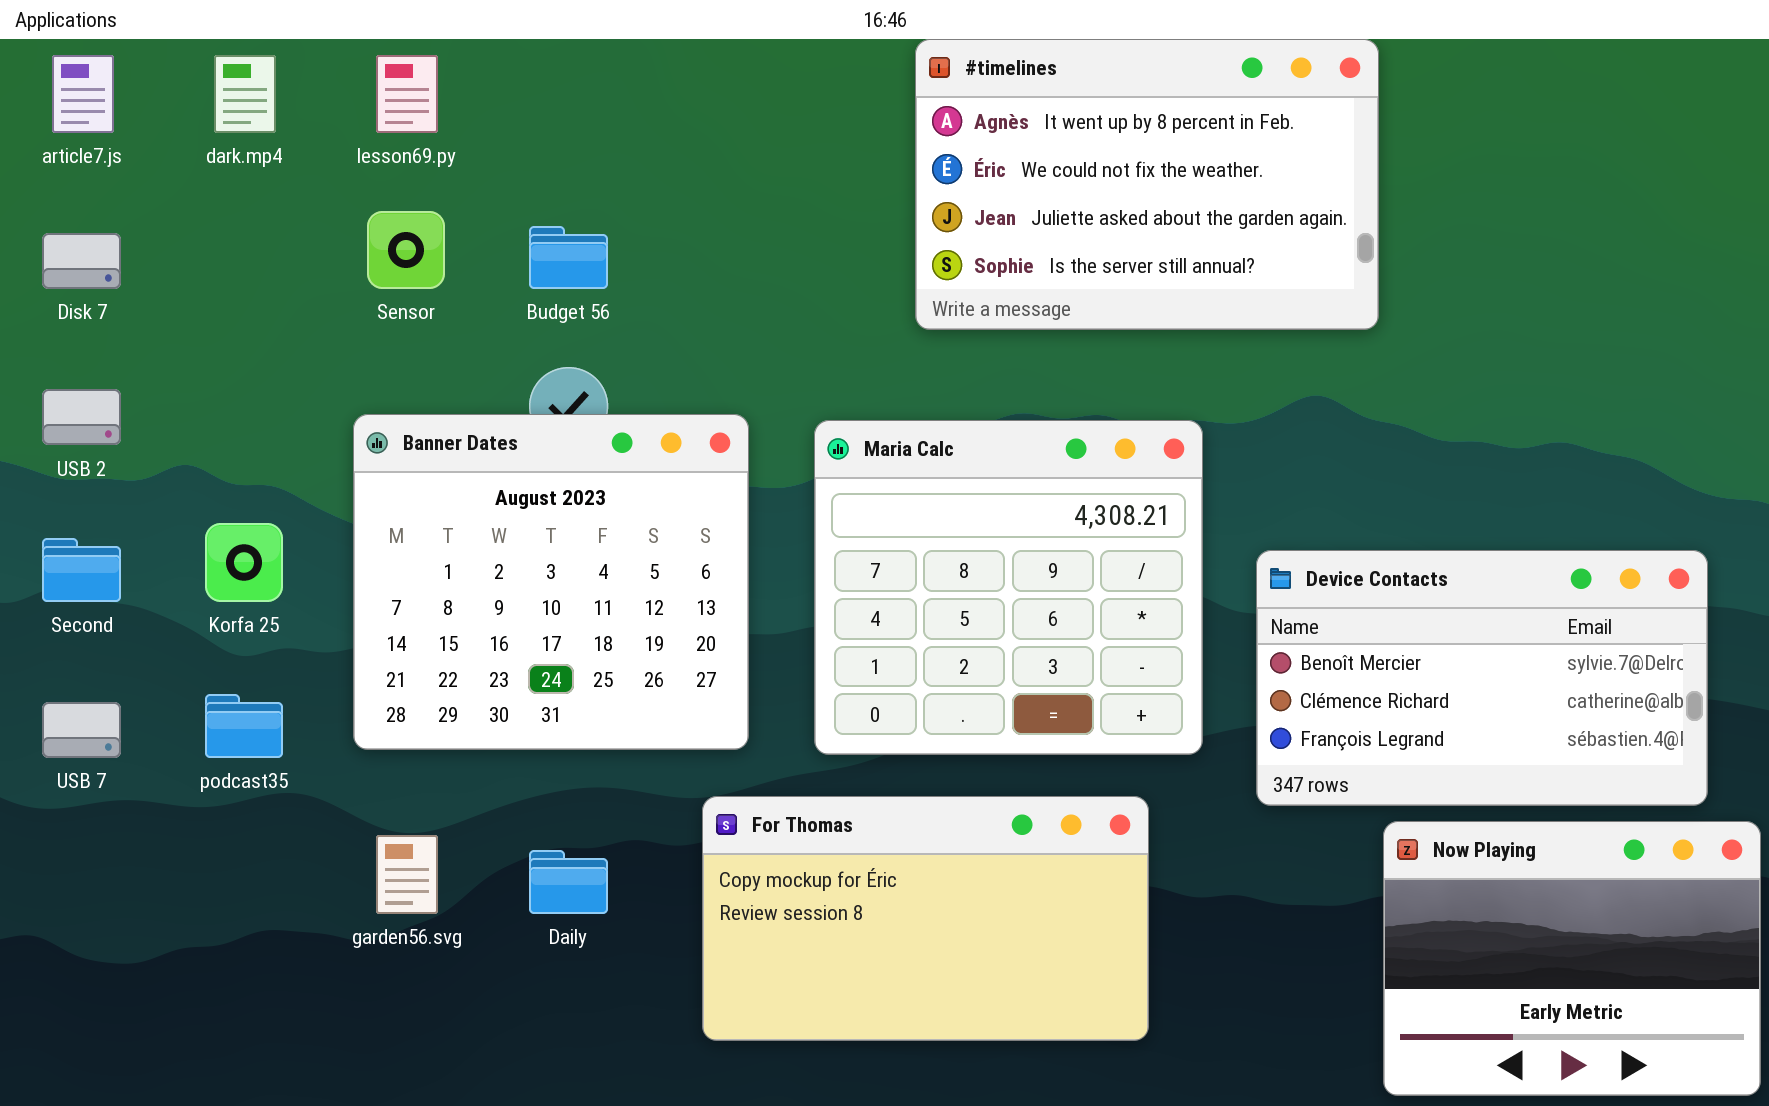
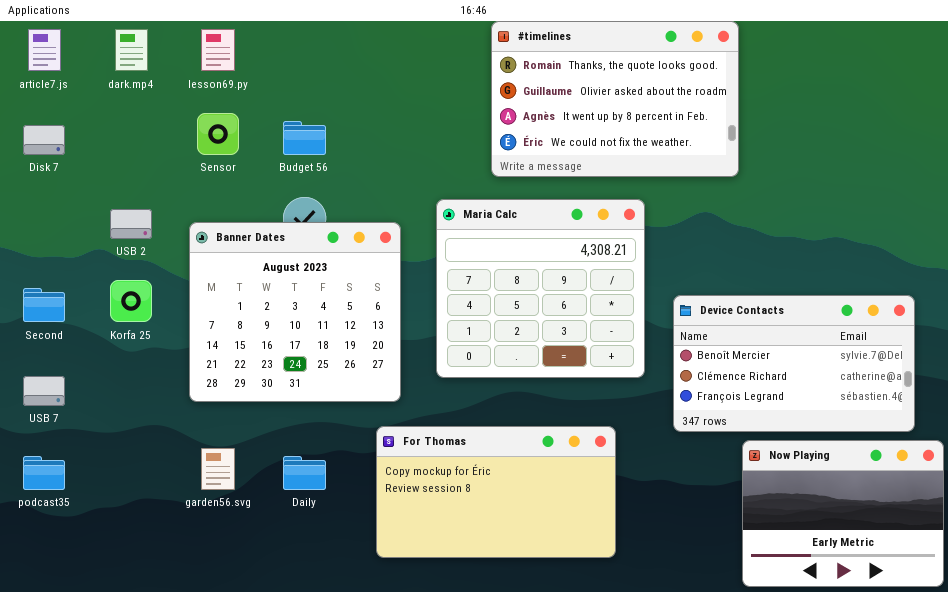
#timelines: [915,39,1379,330] -> [491,21,739,177], scrolled up 2 rows
USB 2: [42,389,121,445] -> [110,209,152,239], moved
Maria Calc: [814,420,1203,755] -> [436,199,645,378], moved
podcast35: [205,694,283,758] -> [23,456,65,490], moved

